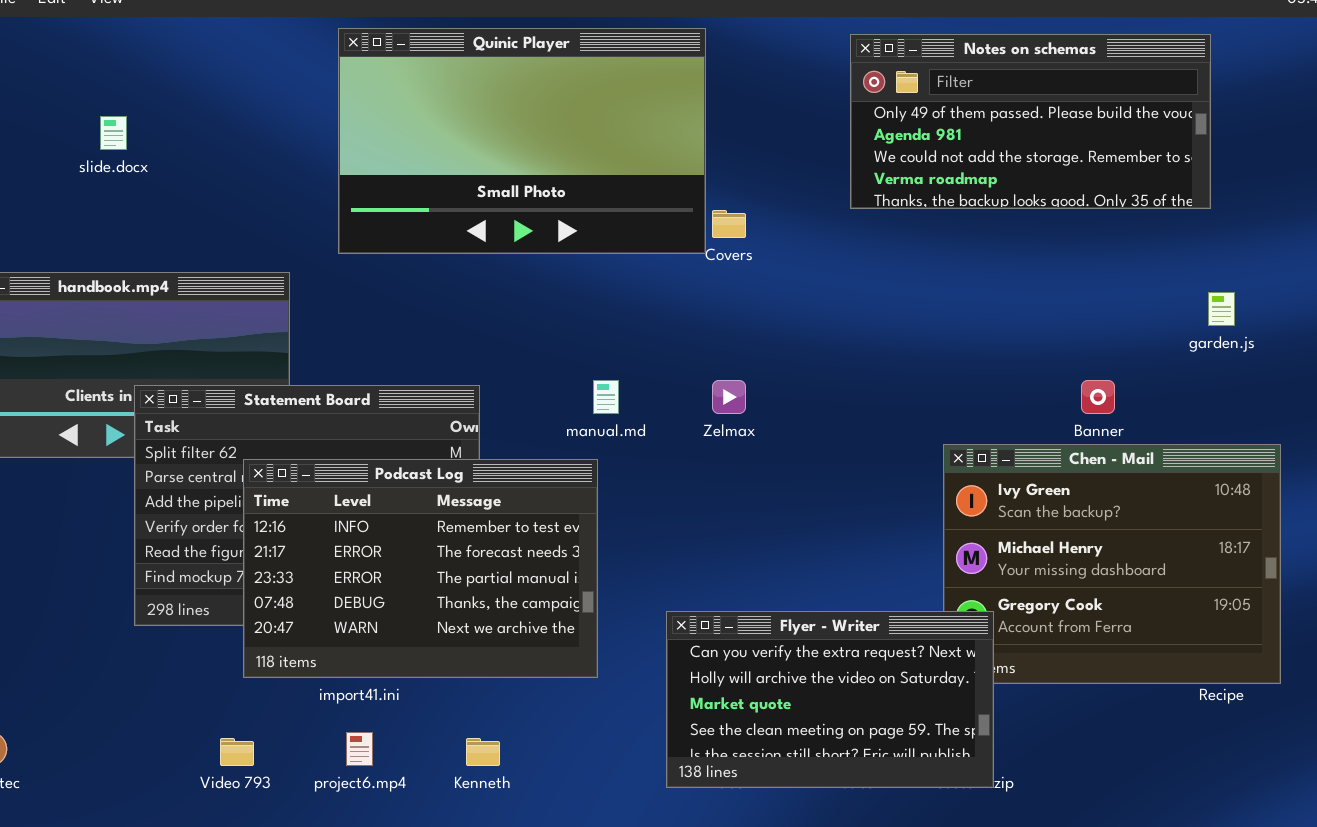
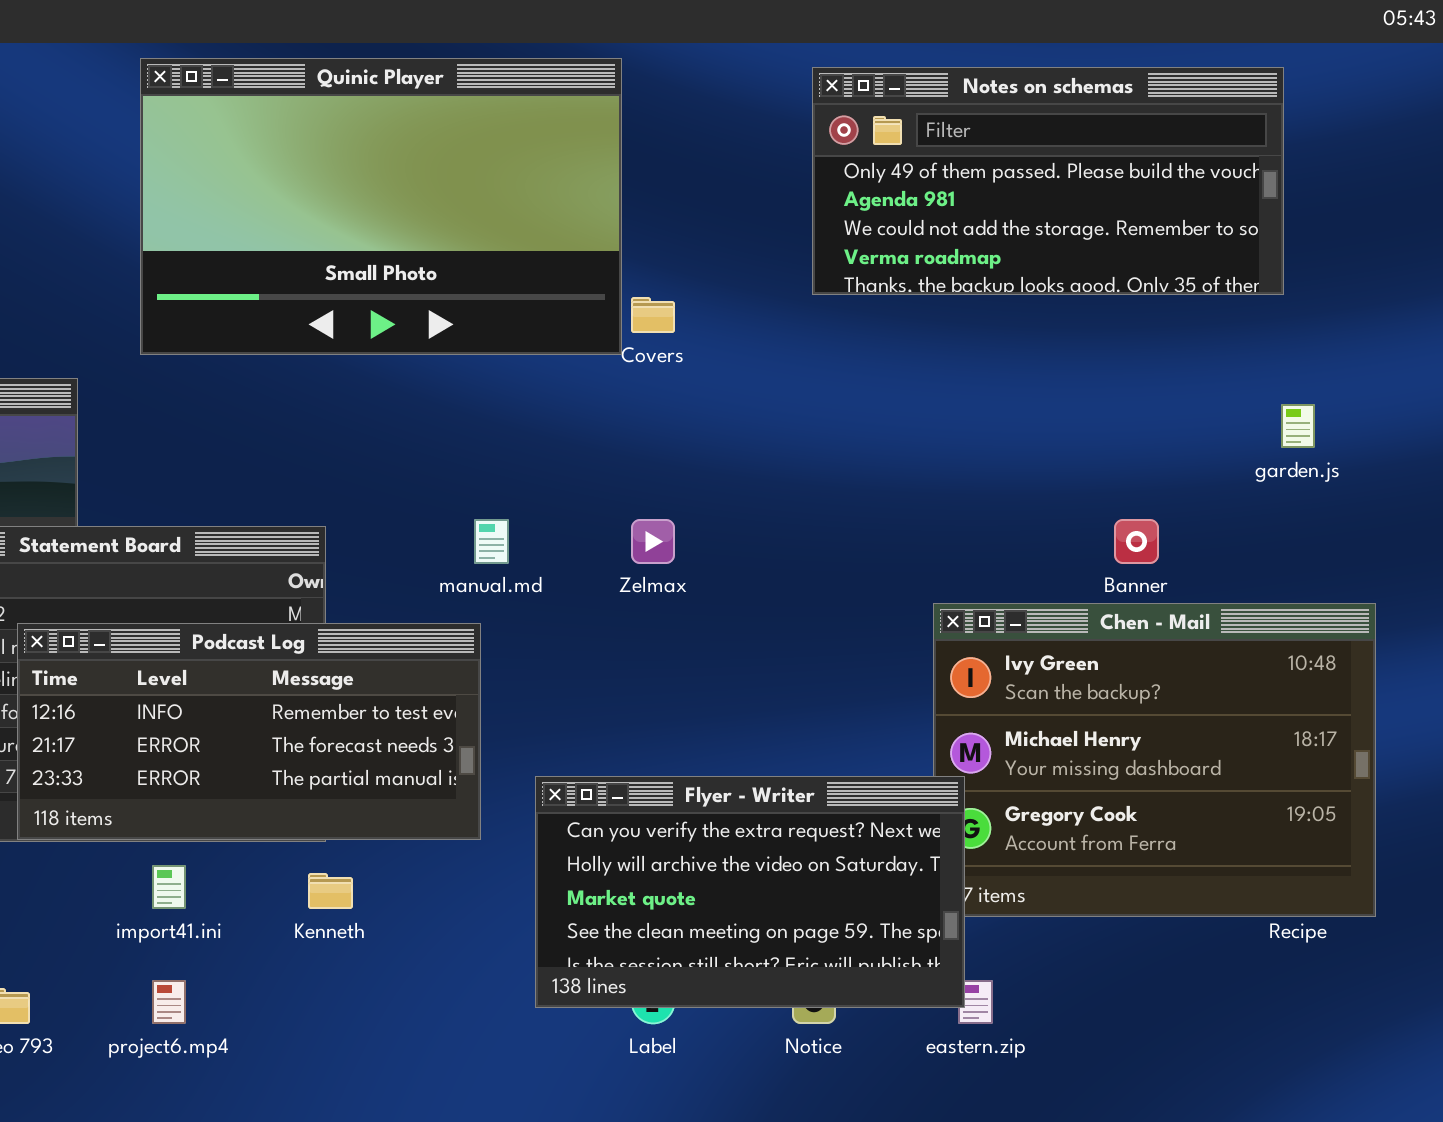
Podcast Log: [243,459,598,678] -> [17,623,481,840], resized
Flyer - Writer: [666,611,994,788] -> [535,776,965,1008], moved
Kenneth: [466,738,500,766] -> [308,873,353,909], moved

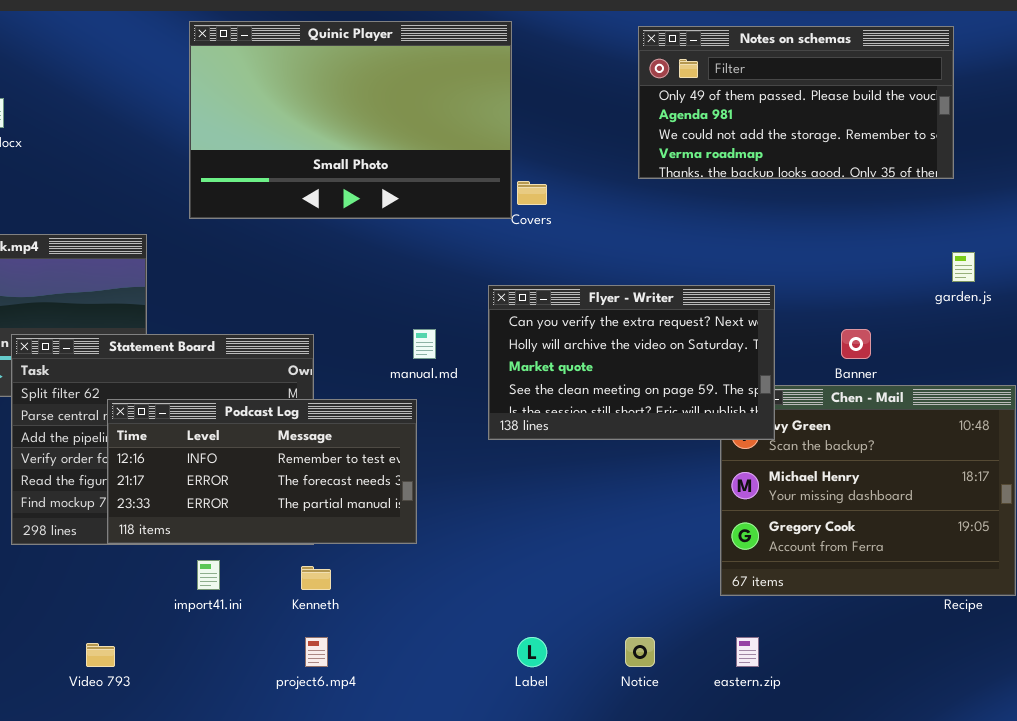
Flyer - Writer: [535,776,965,1008] -> [488,285,775,440], moved
project6.mp4: [152,980,186,1024] -> [305,637,328,667], moved

